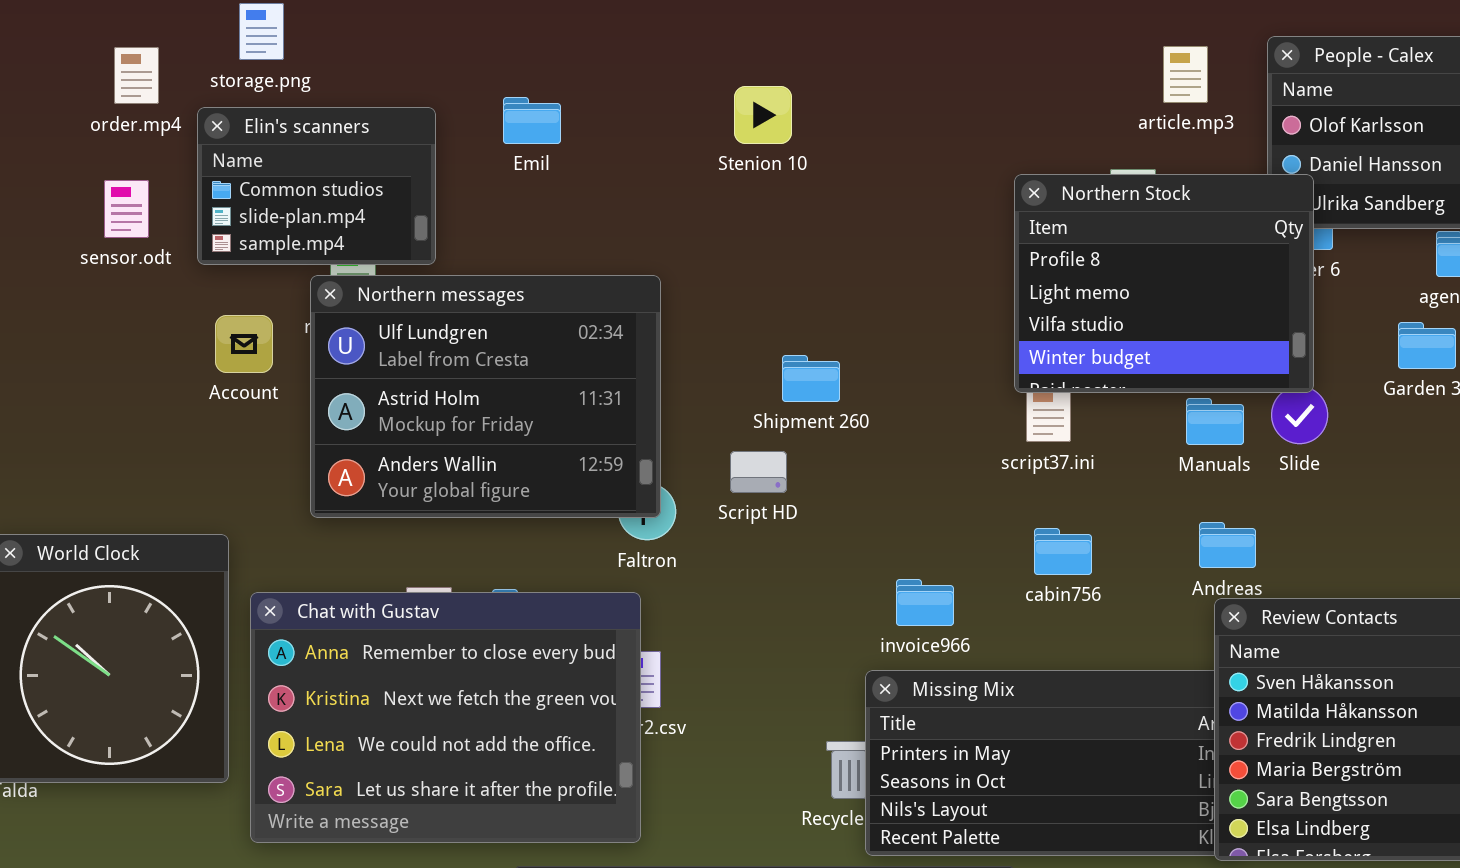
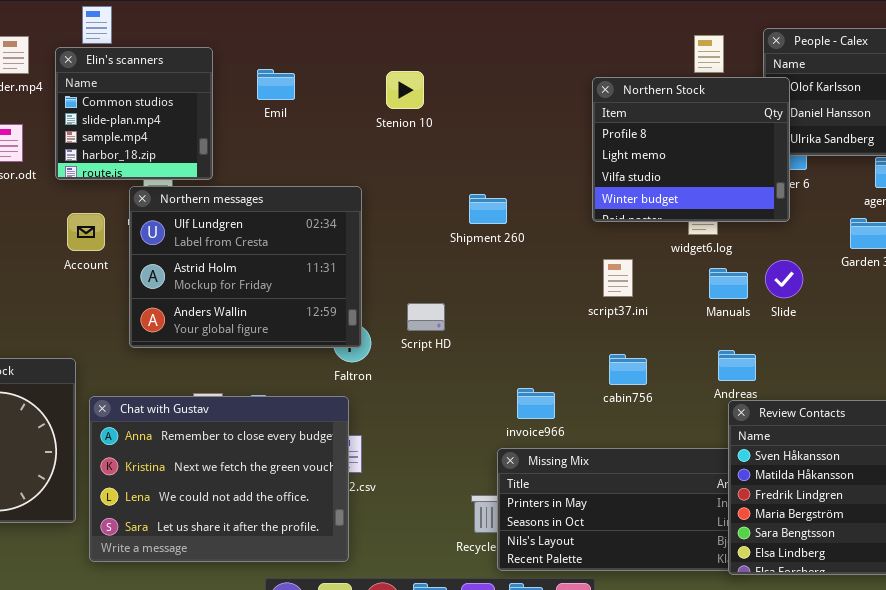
Stenion 10: [734,86,792,144] -> [386,71,424,109], moved
Elin's scanners: [197,107,436,265] -> [55,47,213,180], resized
Northern Stock: [1014,174,1314,393] -> [592,77,790,222], moved
Shipment 260: [782,355,840,402] -> [469,194,507,224], moved

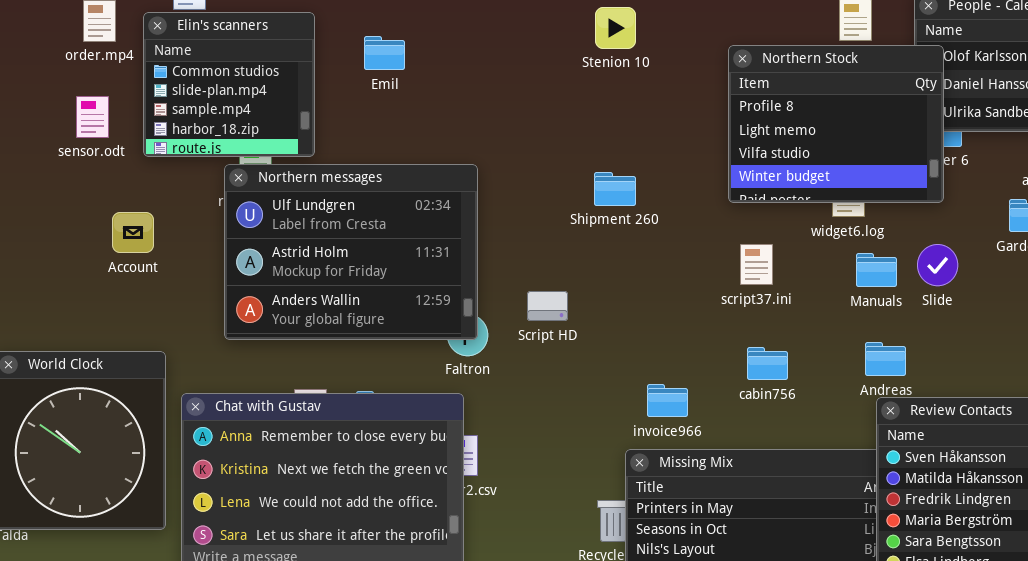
Stenion 10: [386,71,424,109] -> [595,7,636,49], moved
Account: [67,213,105,251] -> [112,212,154,253], moved

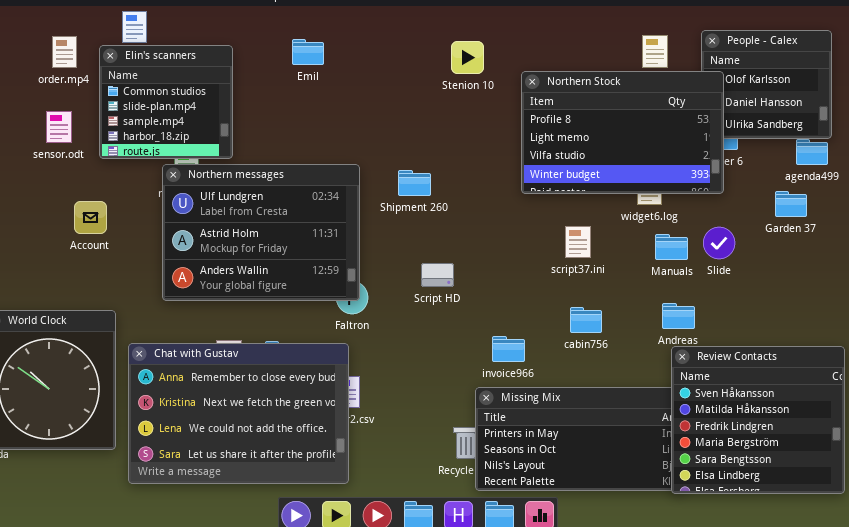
Emil: [364,36,405,70] -> [292,39,324,65], moved
Northern Stock: [728,45,944,203] -> [521,71,724,194], resized
Shipment 260: [594,172,636,206] -> [398,170,431,196], moved
Script HD: [527,291,568,321] -> [421,263,454,287], moved

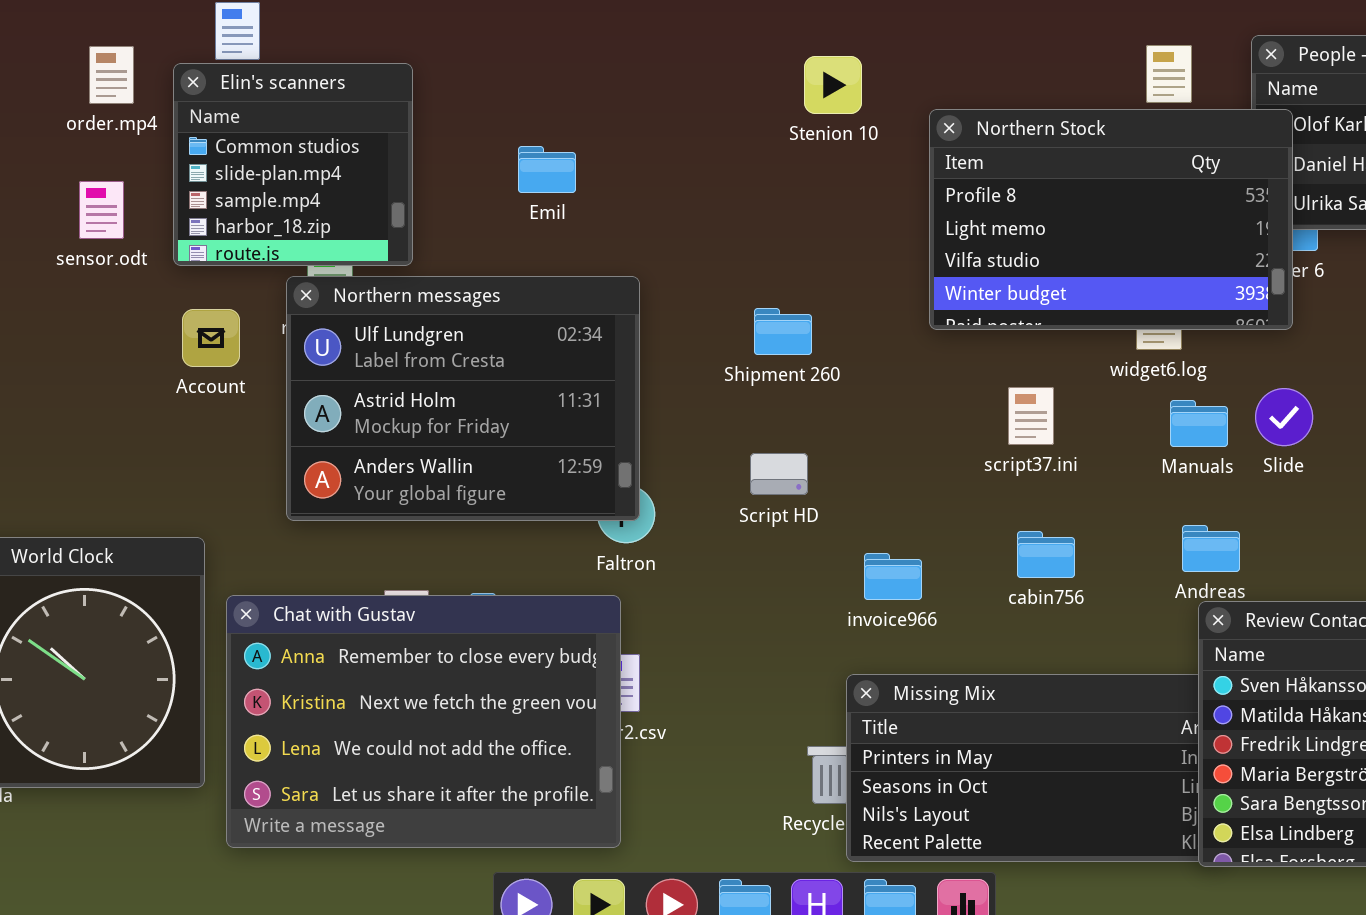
Emil: [292,39,324,65] -> [518,146,576,193], moved
Shipment 260: [398,170,431,196] -> [754,308,812,355], moved
Account: [74,201,107,234] -> [182,309,240,367], moved
invoice966: [492,336,525,362] -> [864,553,922,600], moved

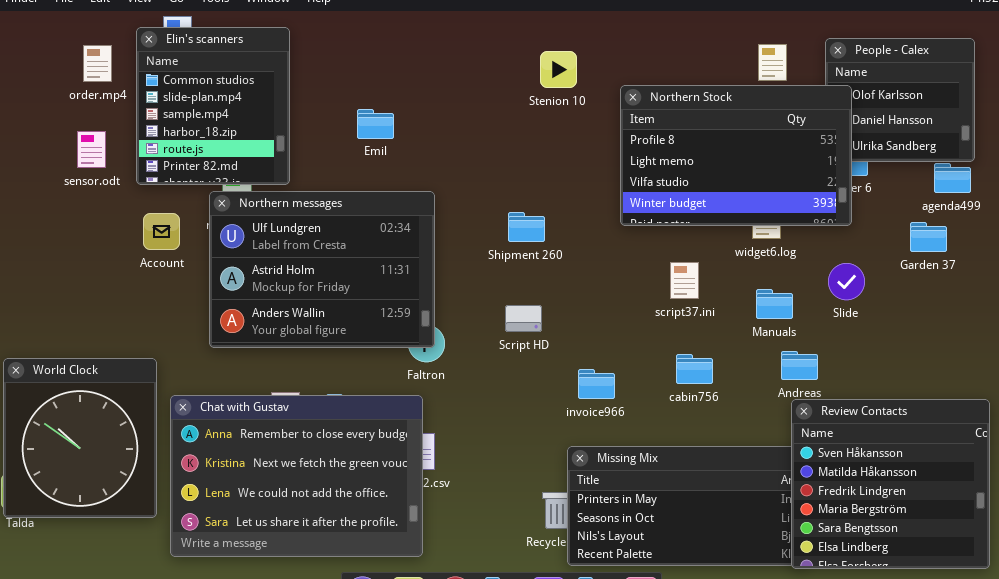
Elin's scanners: [173,63,413,266] -> [136,27,290,185], resized
Manuals: [1170,400,1228,447] -> [756,289,793,319], moved

